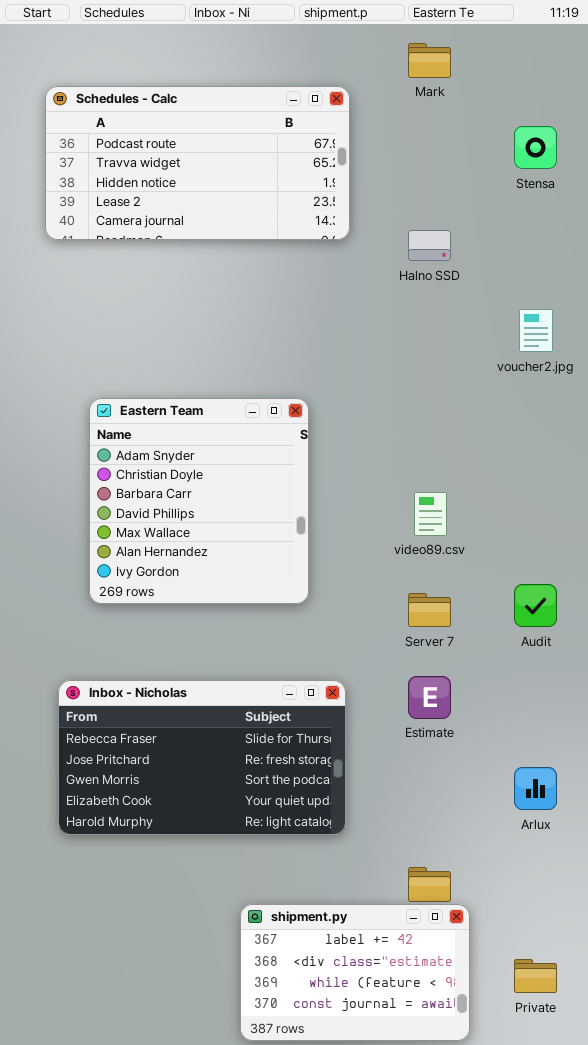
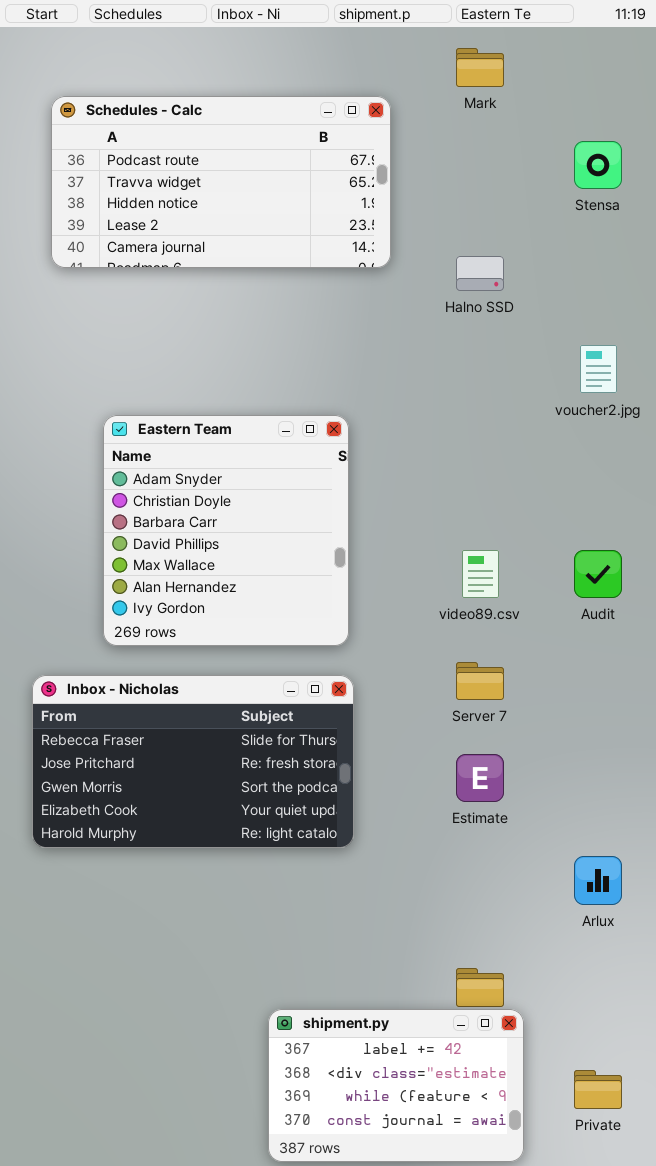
Eastern Team: [89,398,309,604] -> [103,415,349,646], moved
Audit: [514,584,557,627] -> [574,550,622,598], moved
Inbox - Nicholas: [58,680,346,835] -> [32,675,354,848], moved

